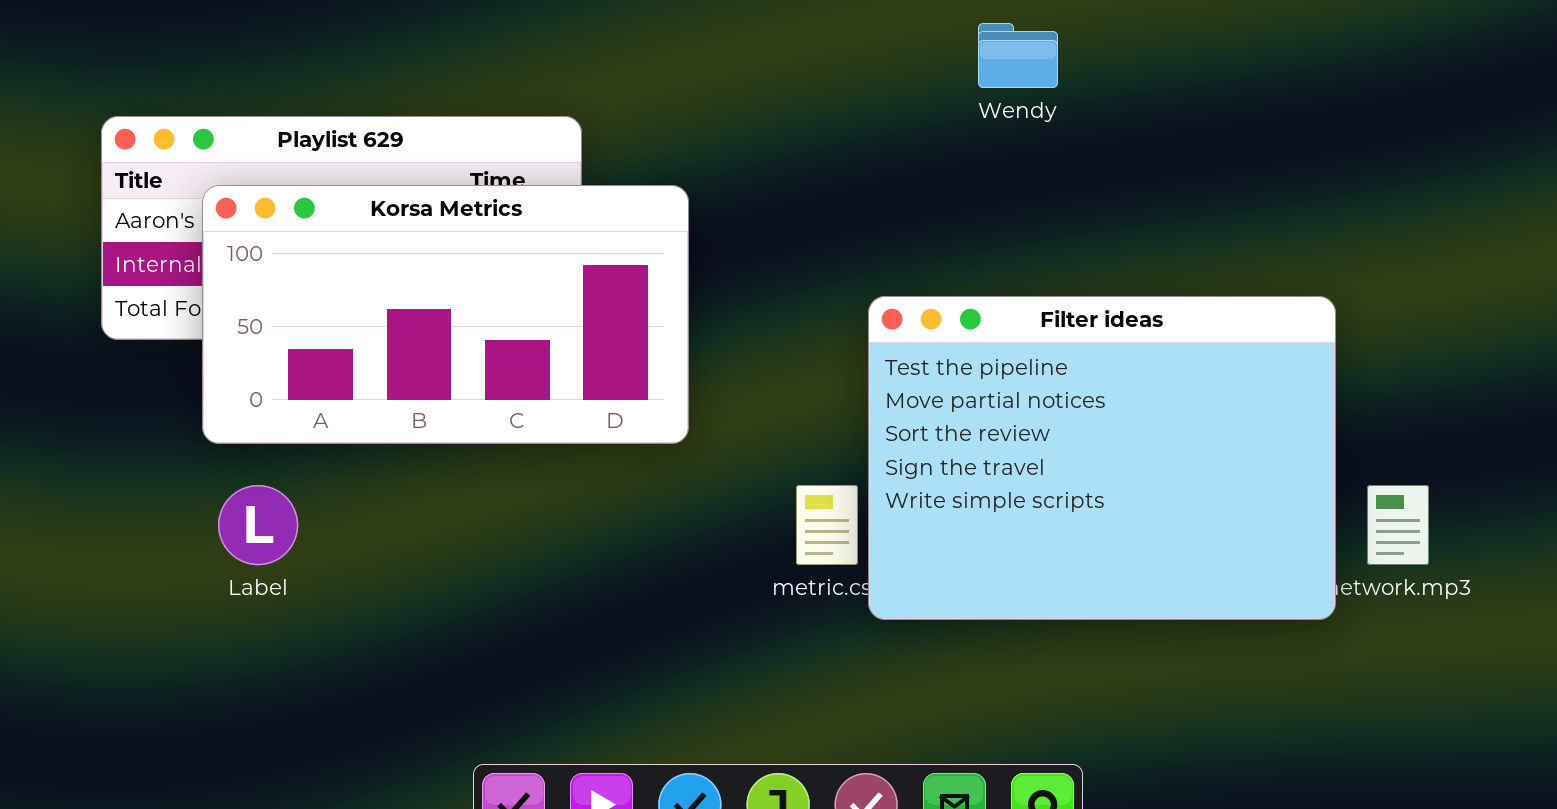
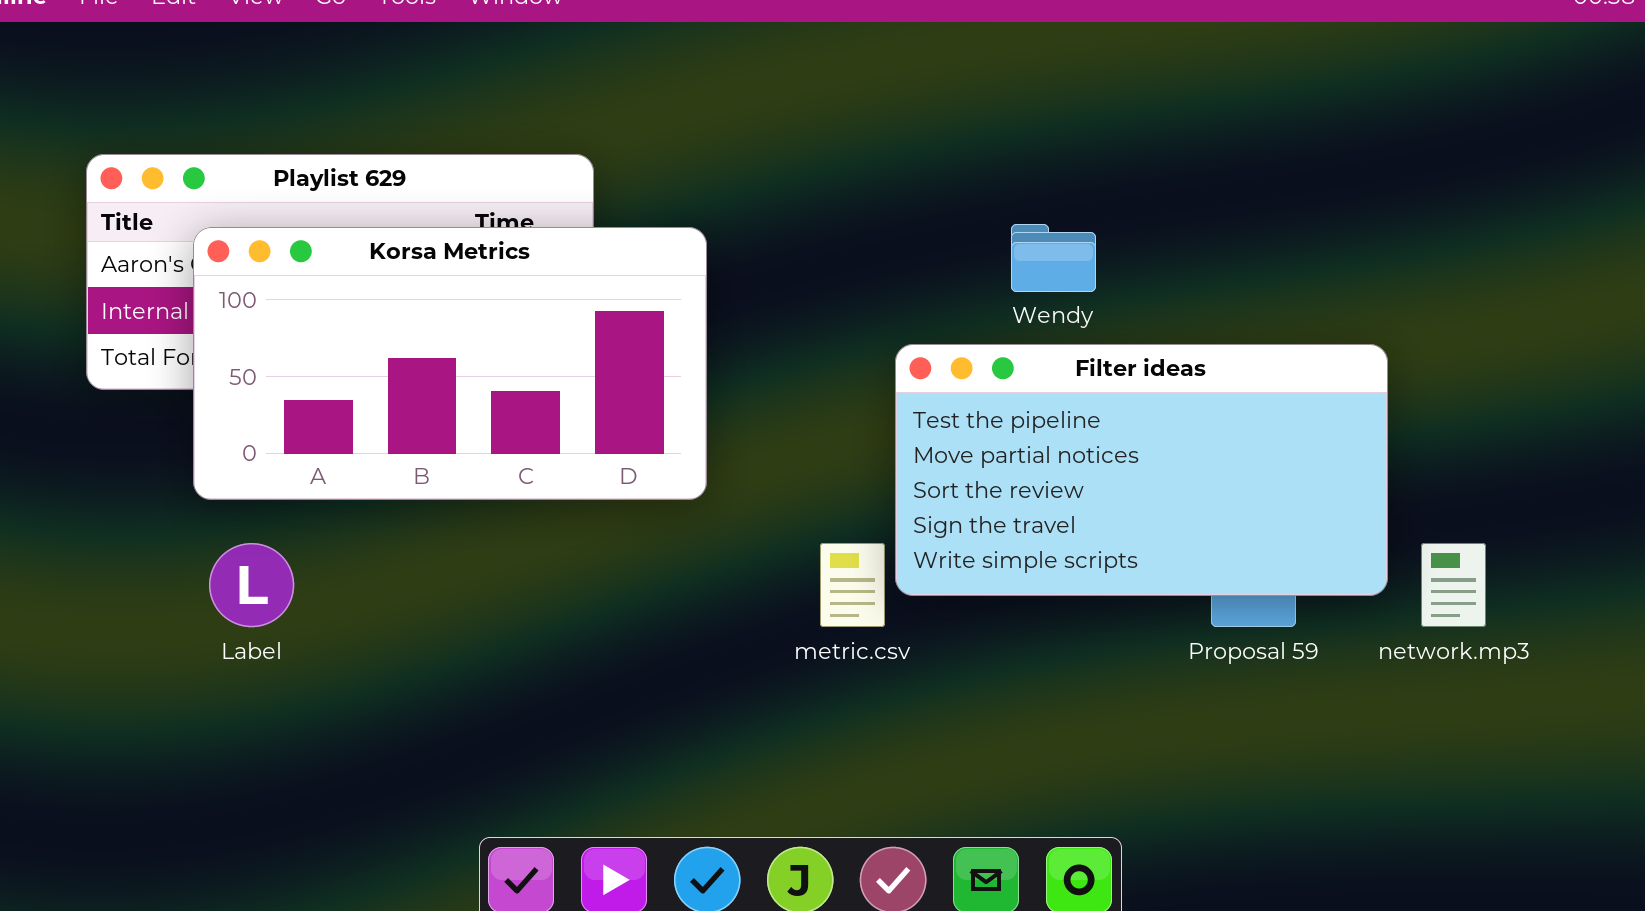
Wendy: [978,23,1058,88] -> [1011,224,1096,292], moved
Filter ideas: [868,296,1336,620] -> [895,344,1388,596], resized

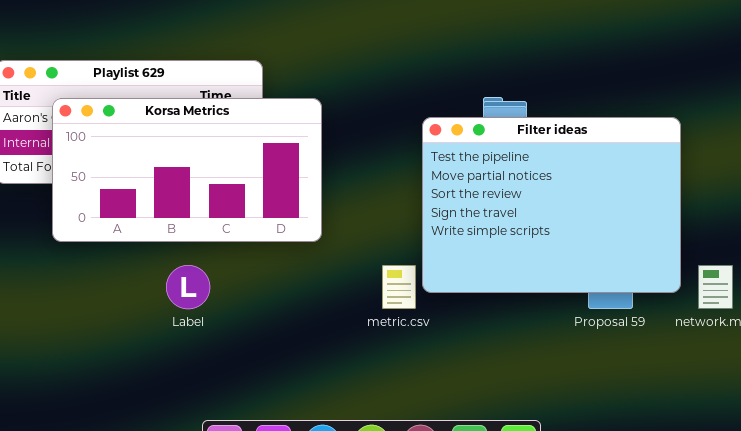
Filter ideas: [895,344,1388,596] -> [422,117,681,293], resized
Label: [209,543,294,627] -> [166,265,210,309], moved

